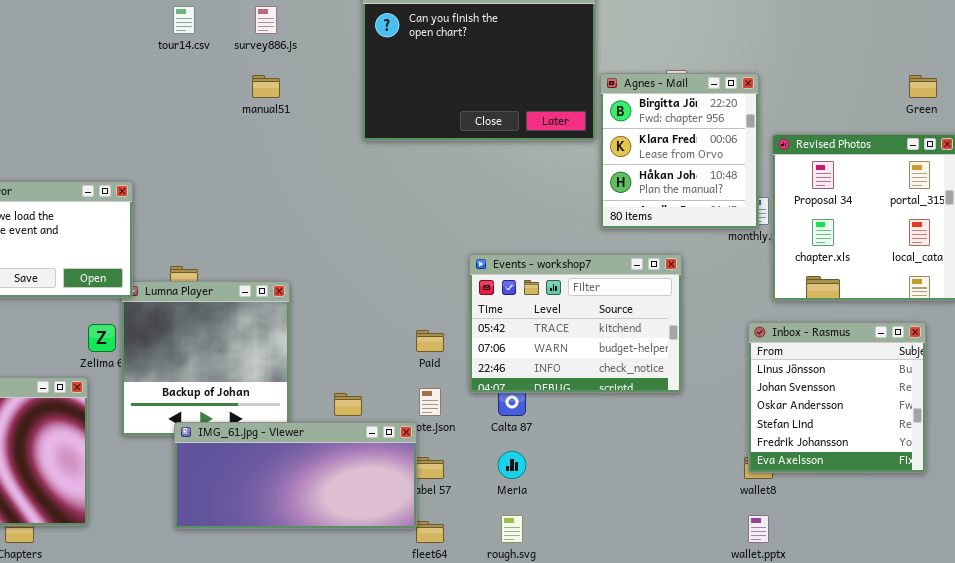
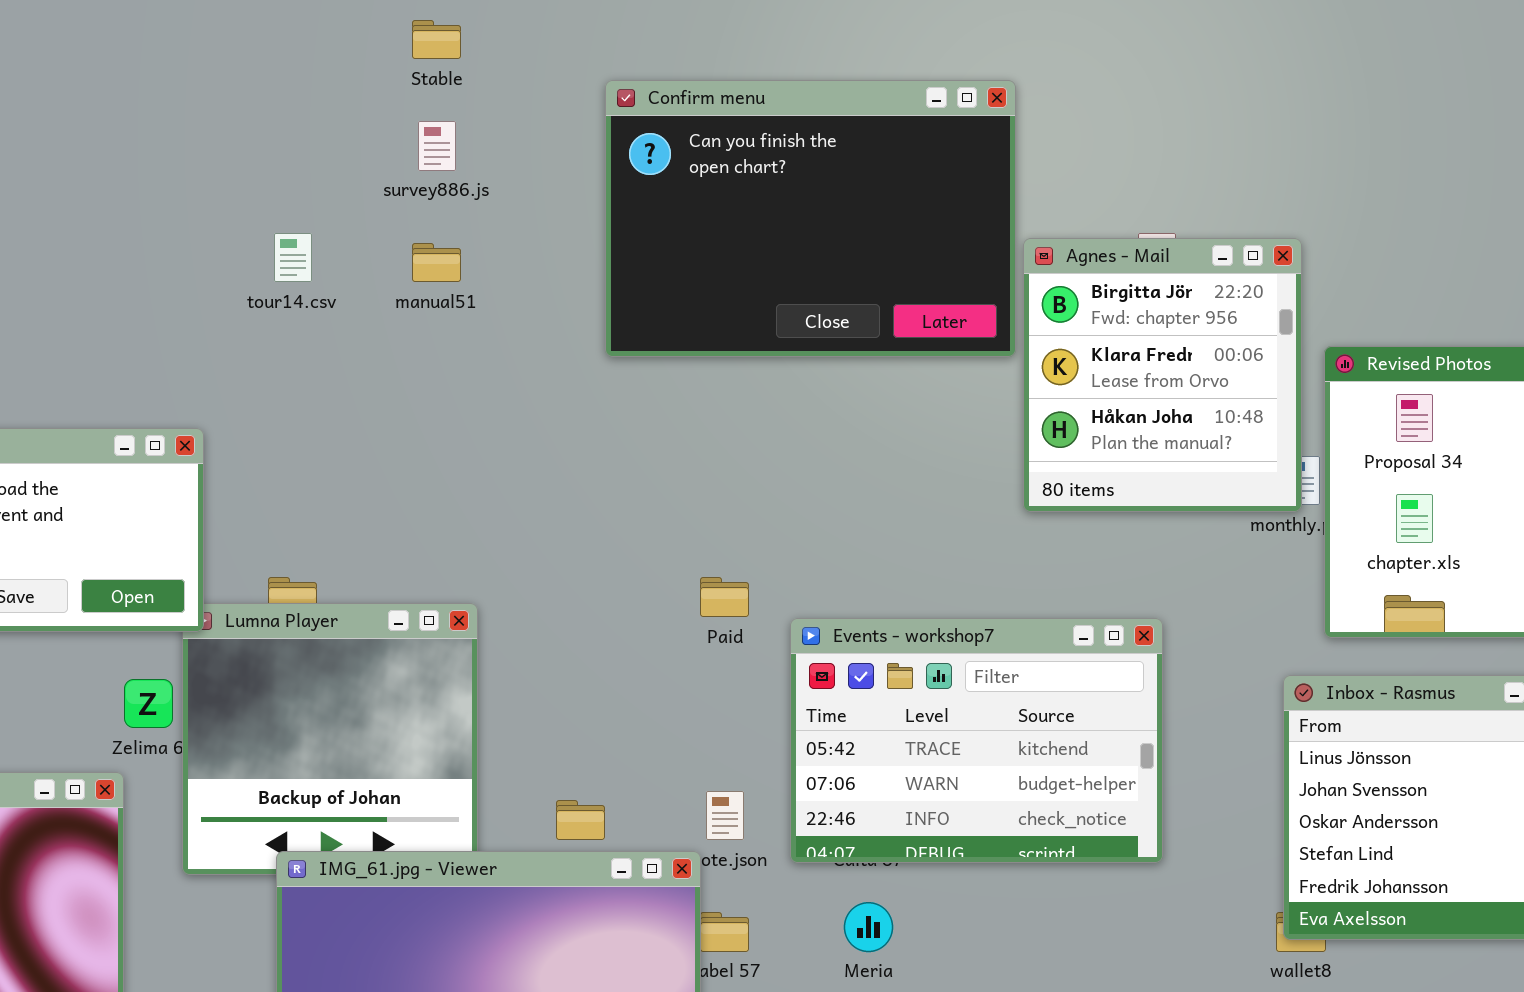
tour14.csv: [173,6,195,34] -> [274,233,312,282], moved
Events - workshop7: [469,254,682,393] -> [790,618,1163,863], moved
Paid: [416,330,444,352] -> [700,577,749,617], moved

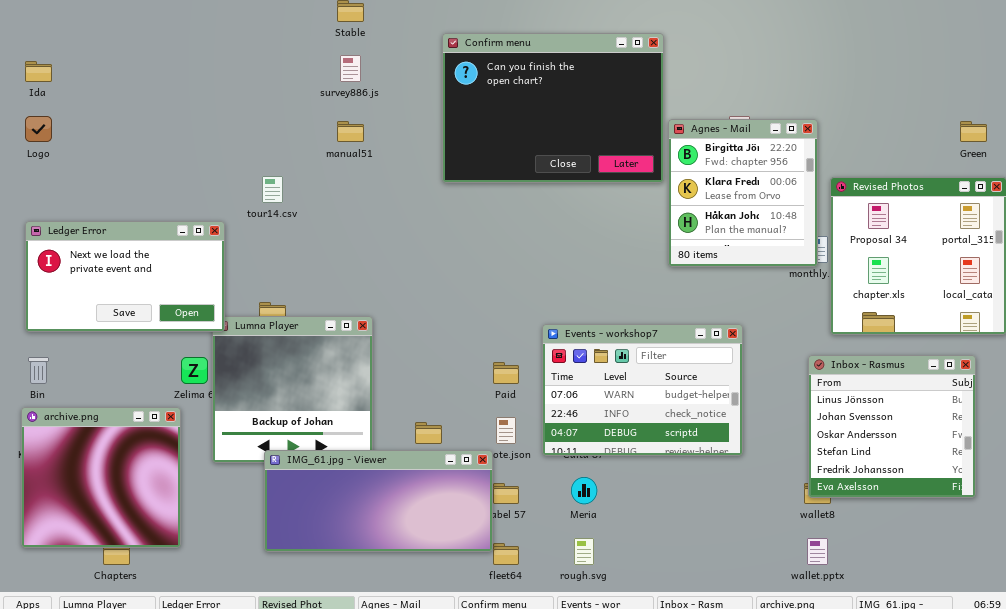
tour14.csv: [274,233,312,282] -> [262,176,283,203], moved
Paid: [700,577,749,617] -> [493,362,519,384], moved
Events - workshop7: [790,618,1163,863] -> [542,324,743,456], scrolled down 1 row

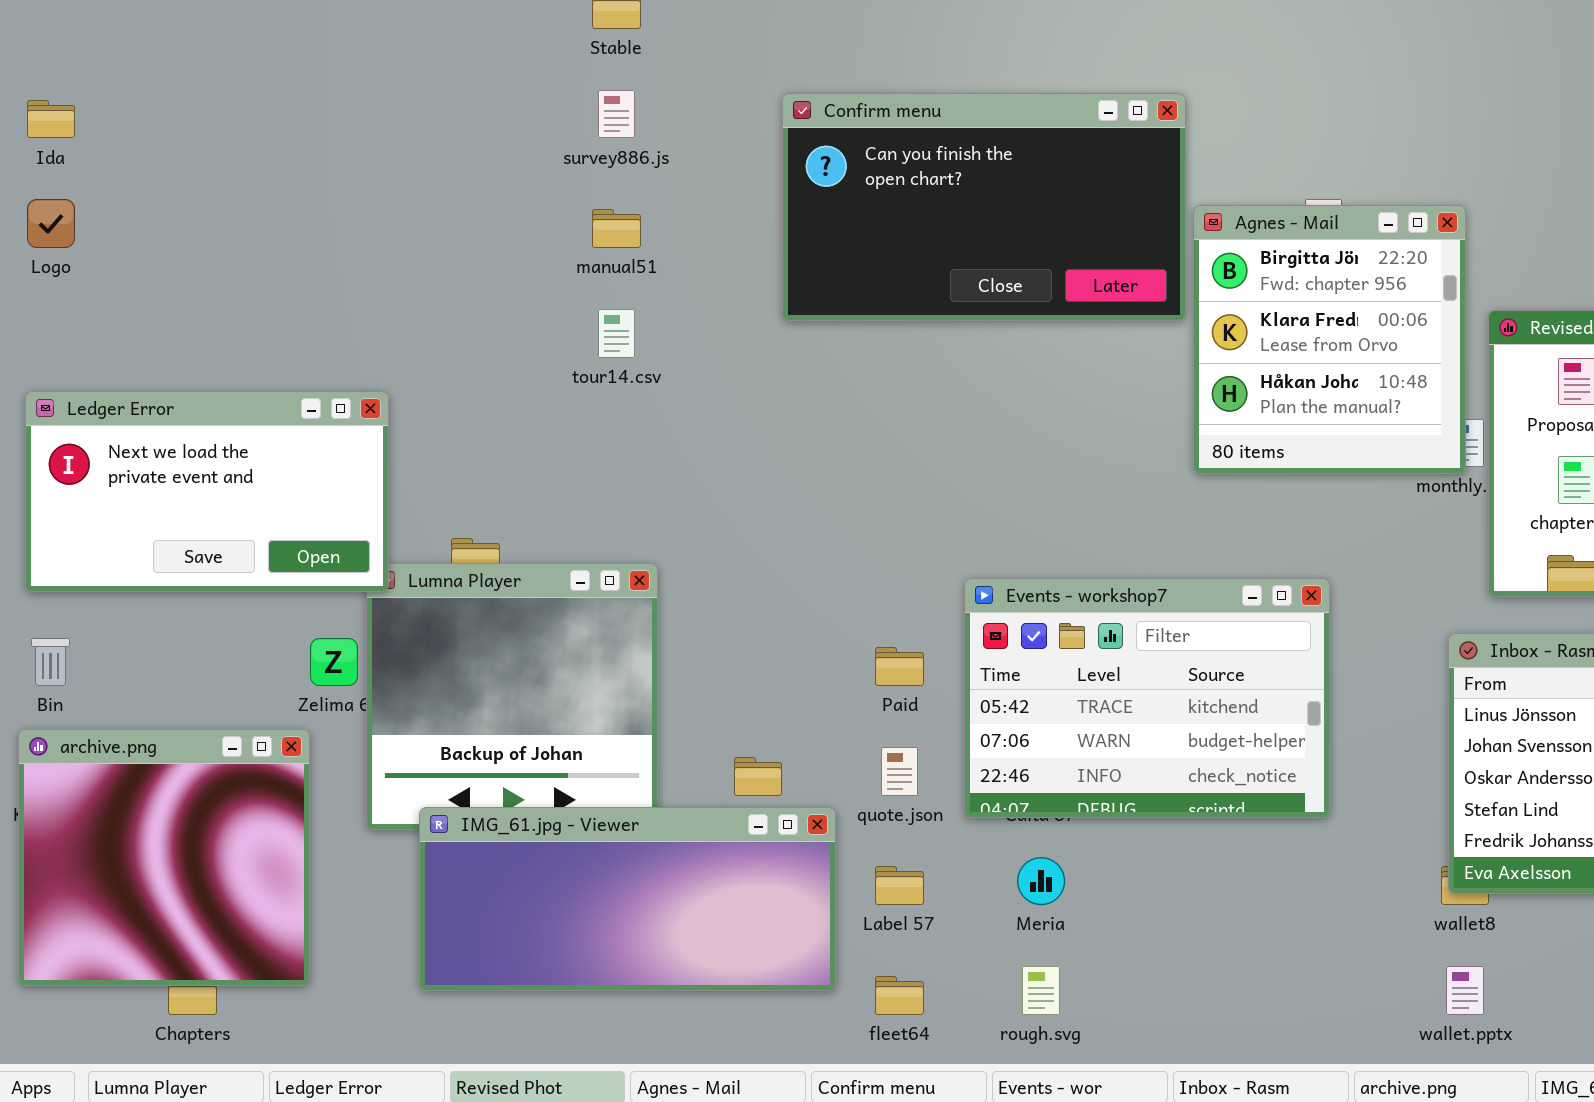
Confirm menu: [442,33,664,183] -> [782,93,1186,321], resized
tour14.csv: [262,176,283,203] -> [598,309,635,358], moved
Events - workshop7: [542,324,743,456] -> [964,578,1330,818], scrolled up 1 row
IMG_61.jpg - Viewer: [264,450,493,552] -> [419,807,836,991], moved

